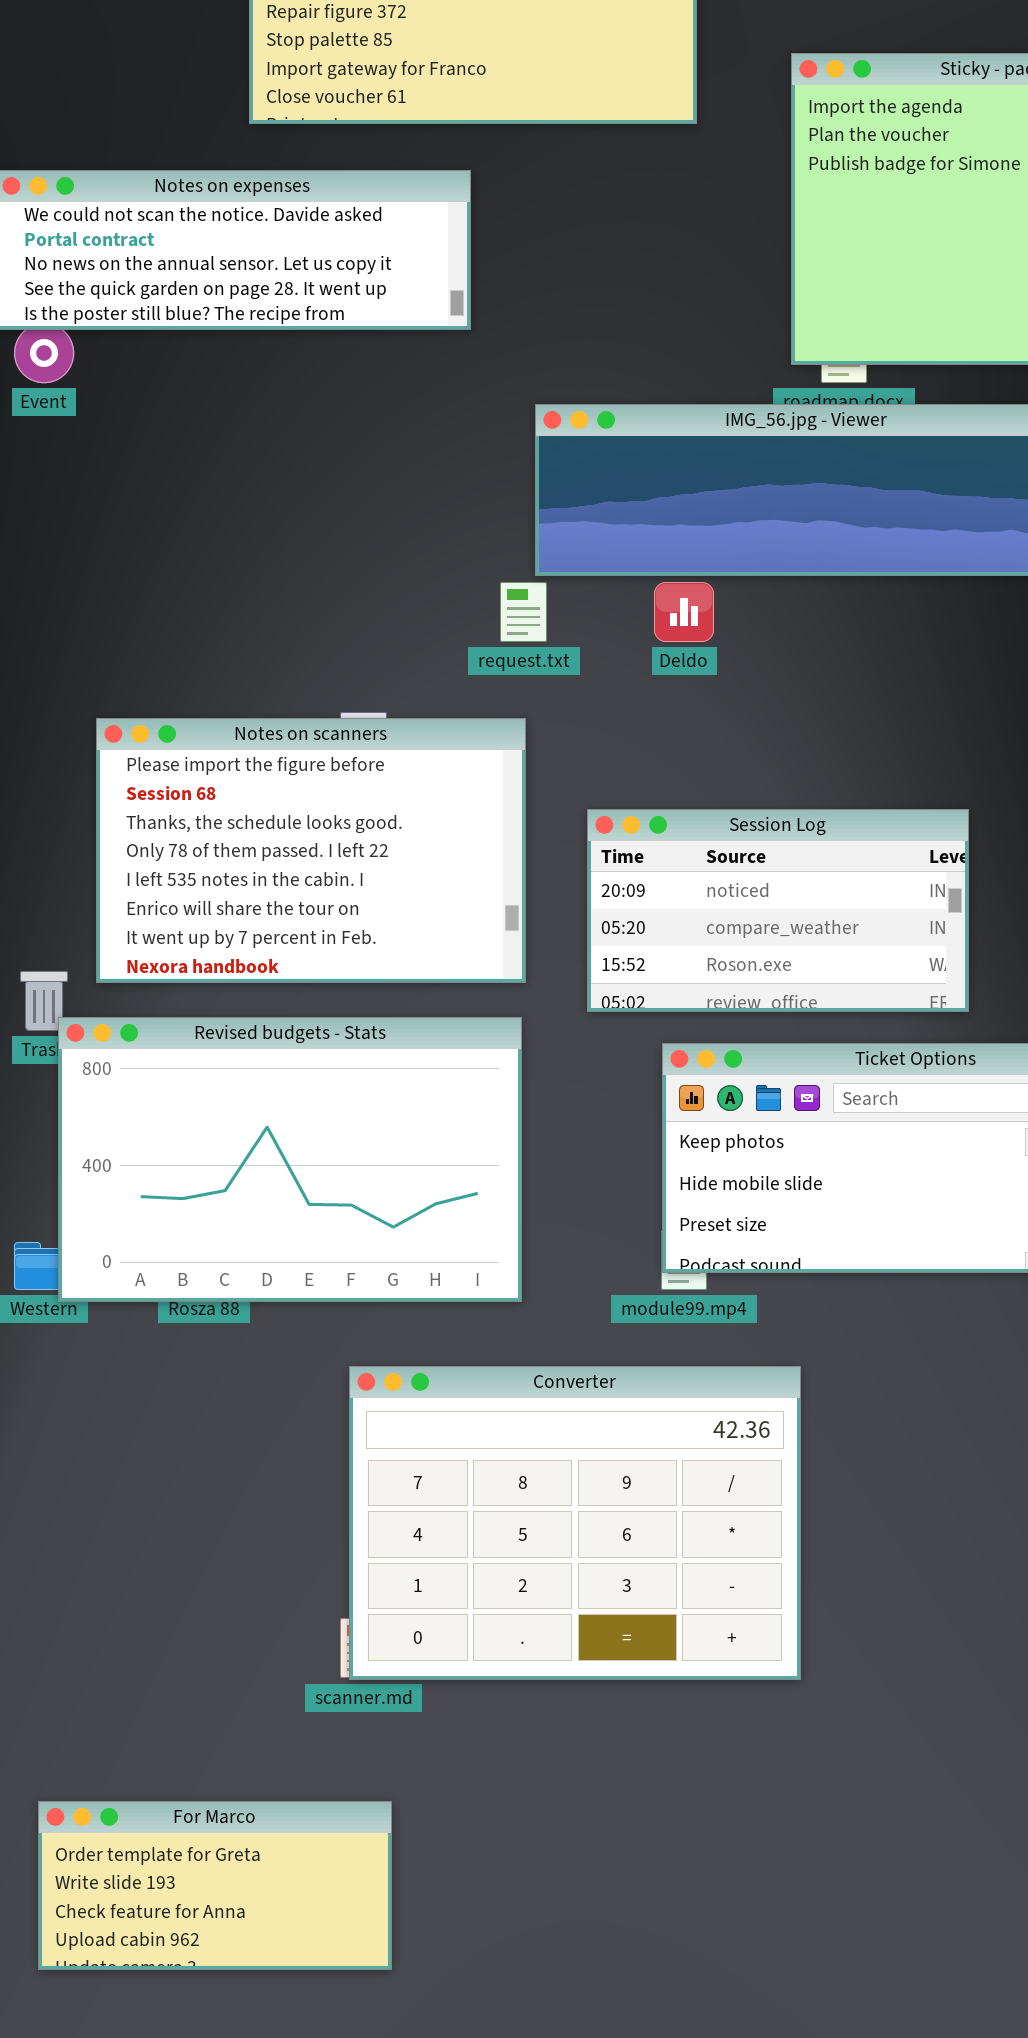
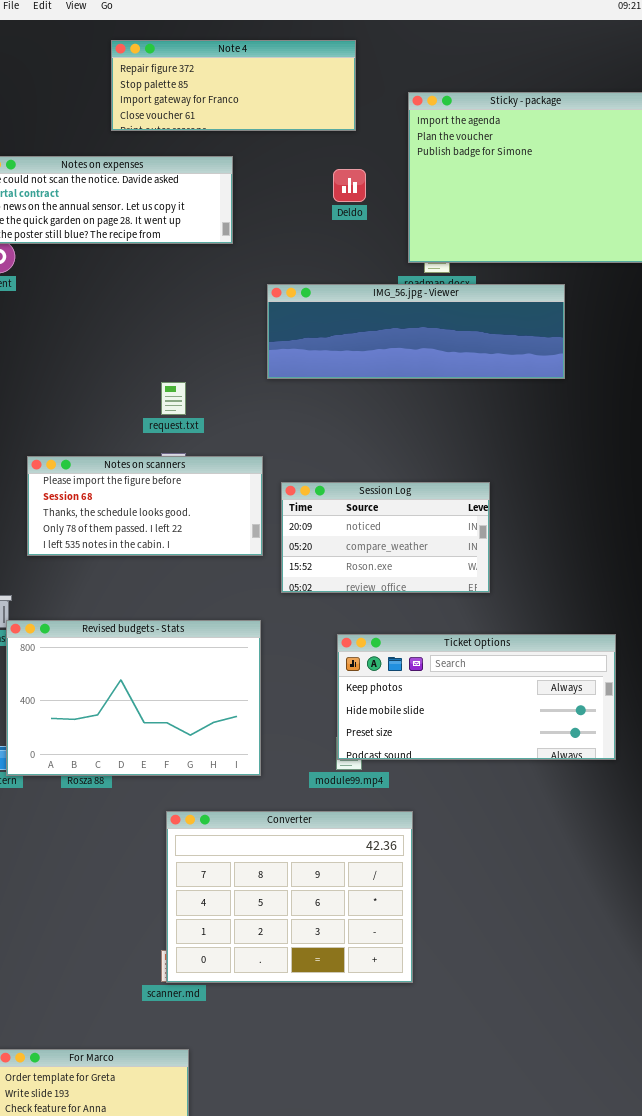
request.txt: [500,582,547,642] -> [161,382,186,415], moved
Deldo: [654,582,714,642] -> [333,169,366,202], moved
Notes on scanners: [96,718,526,983] -> [27,456,263,556], resized
Session Log: [587,809,969,1012] -> [281,482,490,593], moved

